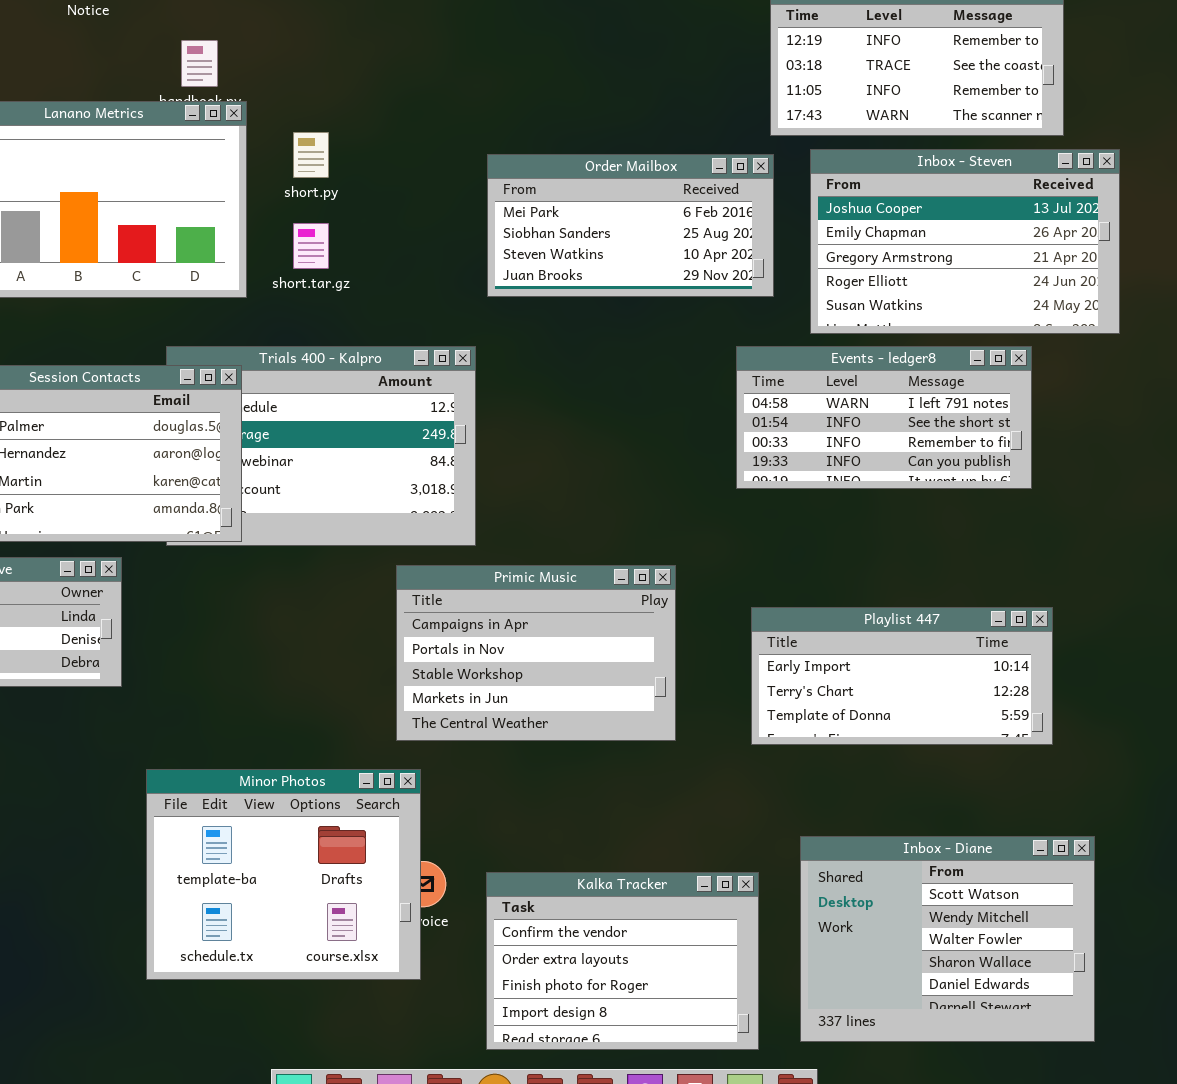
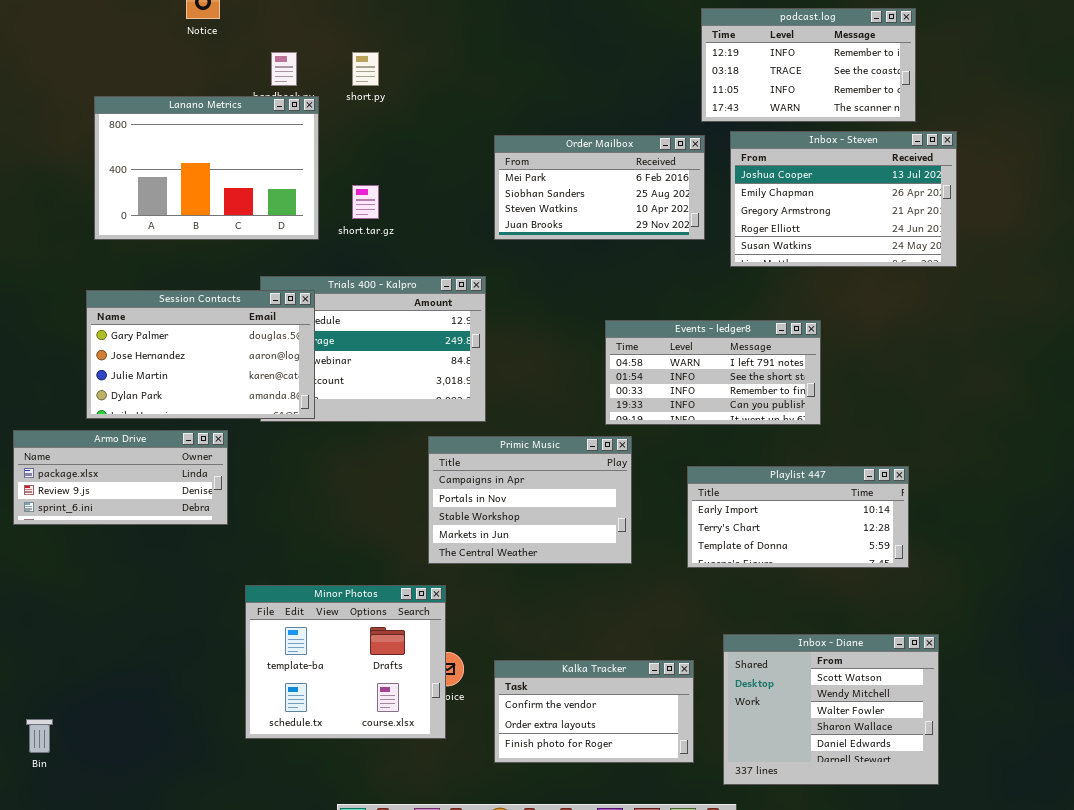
short.py: [293,132,329,178] -> [352,52,379,86], moved
Events - ledger8: [736,346,1032,489] -> [605,320,821,425], moved
Kalka Tracker: [486,872,759,1050] -> [494,660,694,763], resized

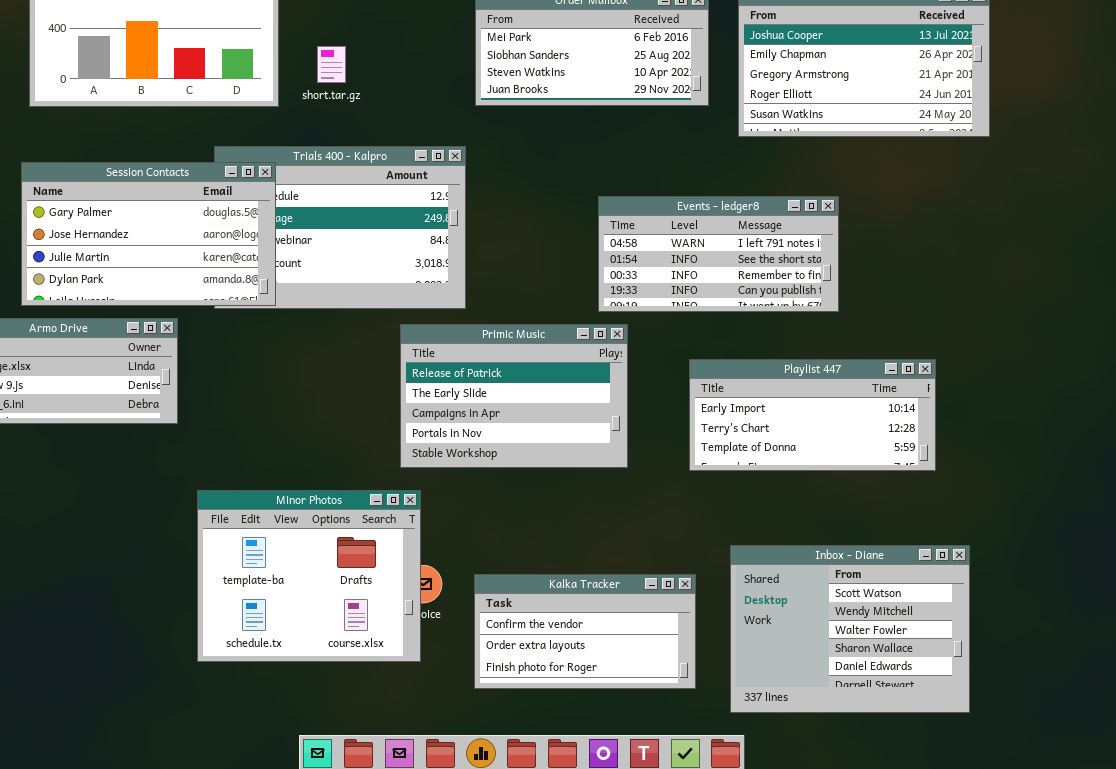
Primic Music: [428,436,632,564] -> [400,324,628,468], scrolled up 2 rows

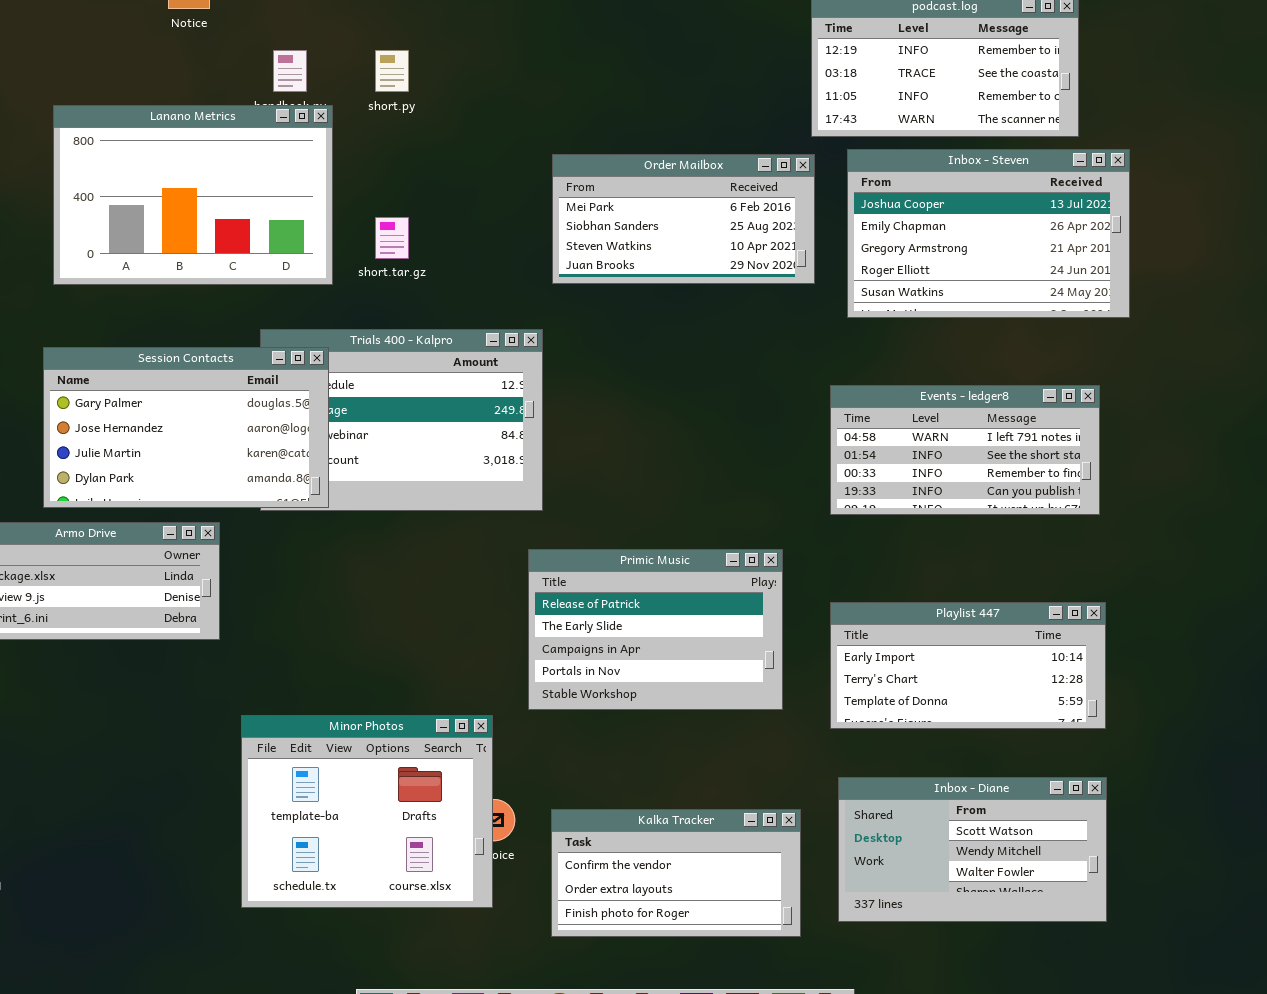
Events - ledger8: [598,196,839,312] -> [830,385,1100,515], moved
Primic Music: [400,324,628,468] -> [528,549,783,710], moved
Playlist 447: [689,359,936,471] -> [830,602,1106,729], moved
Inbox - Diane: [730,545,970,713] -> [838,777,1107,922], resized

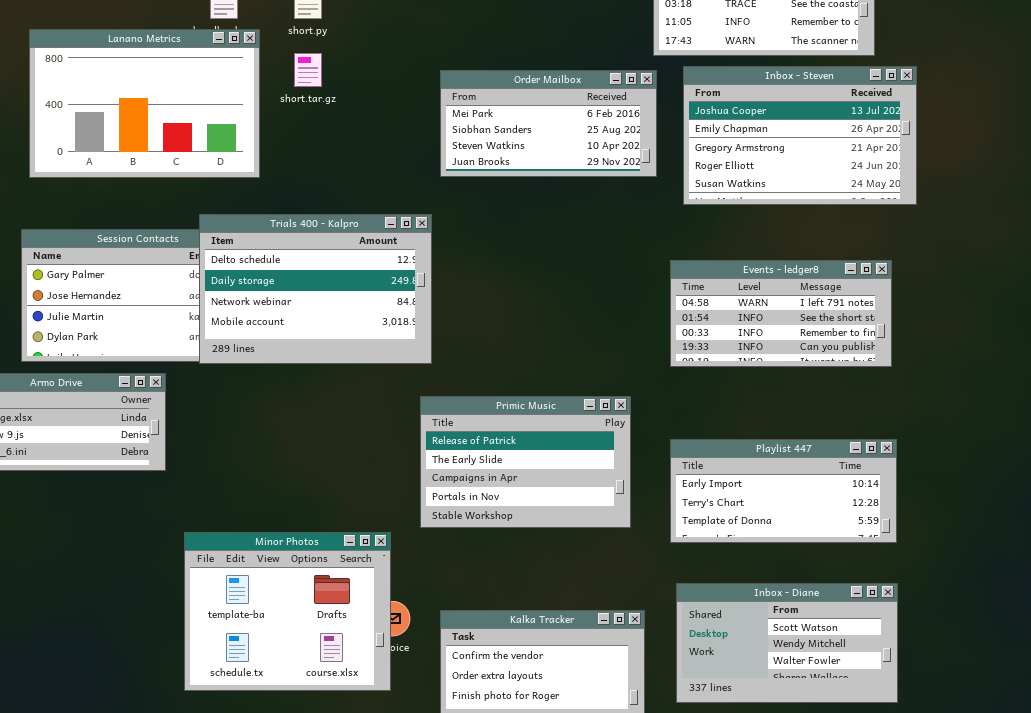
short.tar.gz: [375,217,409,259] -> [294,53,322,87], moved
Trials 400 - Kalpro: [260,329,543,511] -> [199,214,432,364], raised

